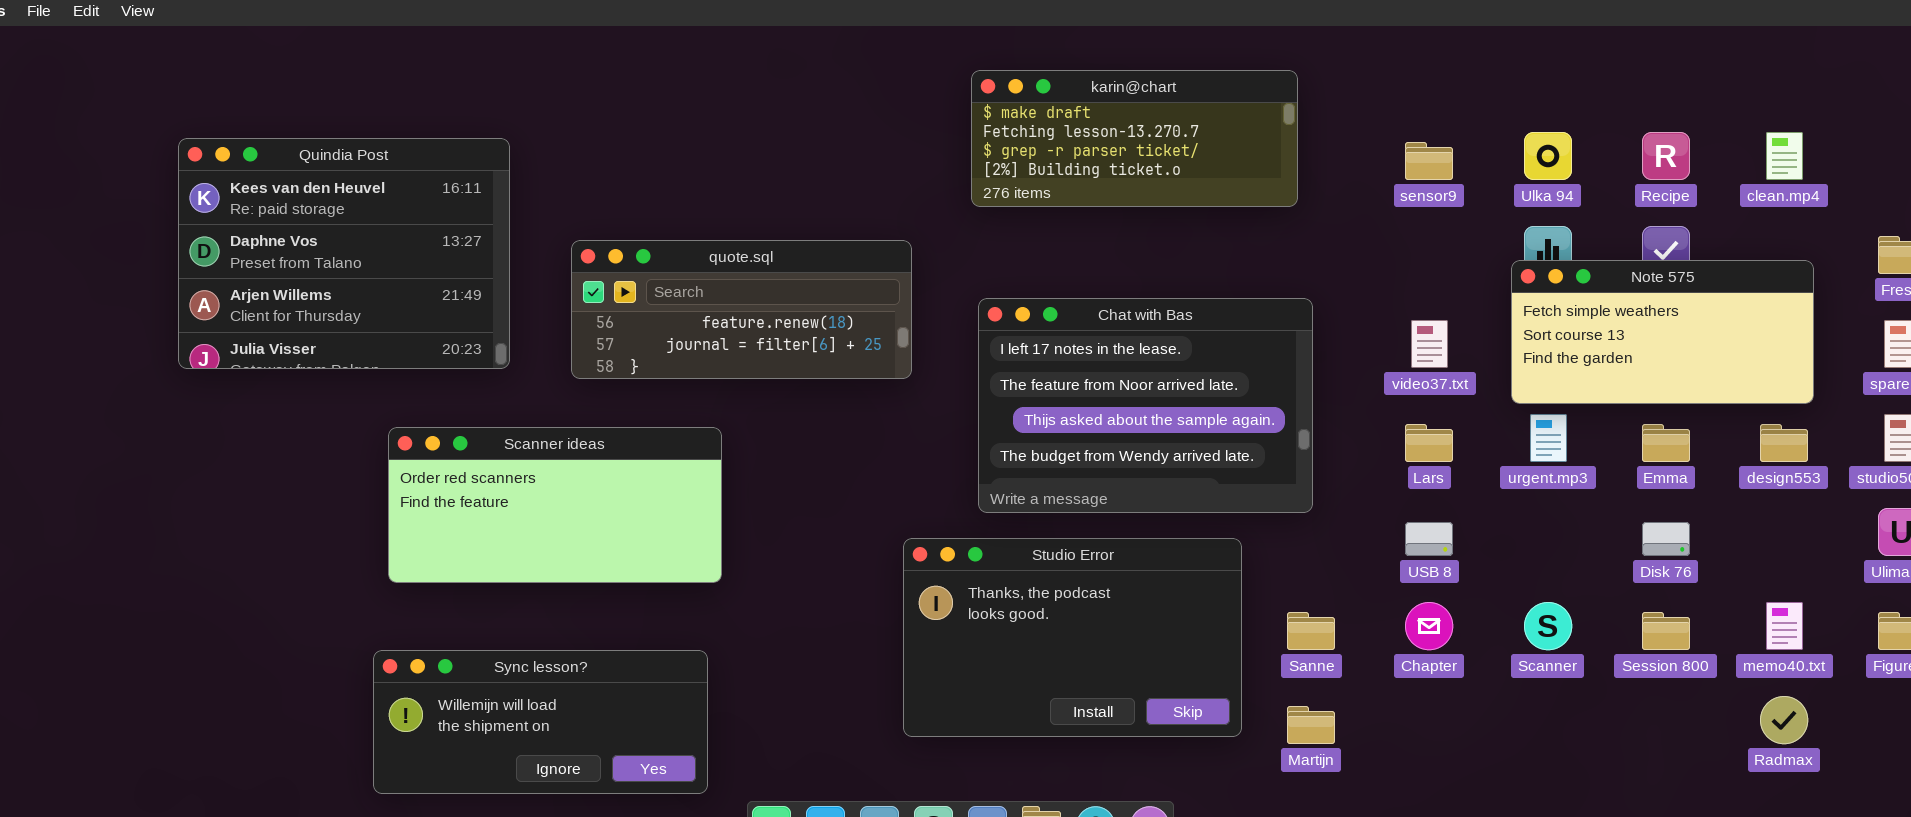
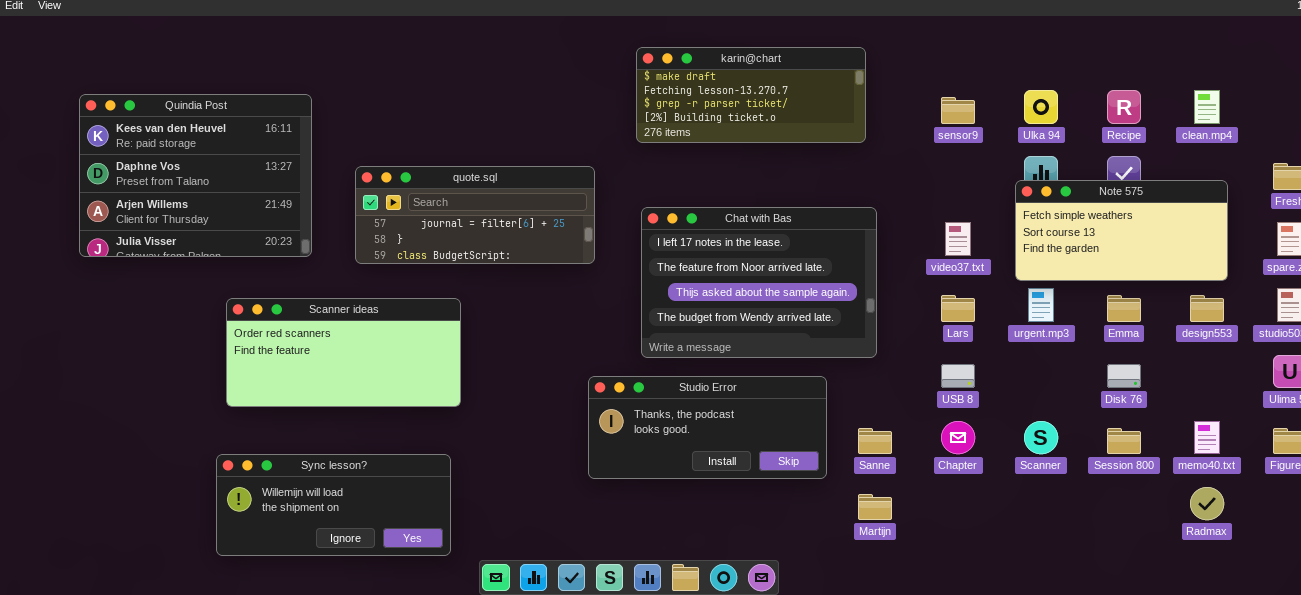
quote.sql: [571,240,912,379] -> [355,166,595,264], scrolled down 1 row
Studio Error: [903,538,1242,737] -> [588,376,827,479], resized

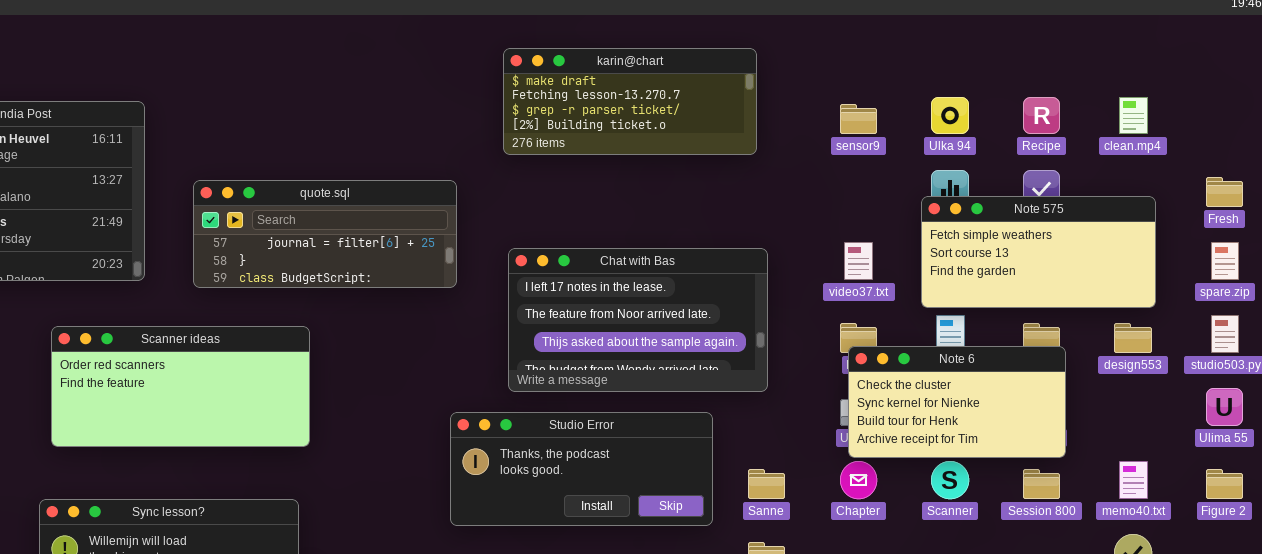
Chat with Bas: [641,207,877,358] -> [508,248,768,392], resized
Note 6: none -> [848,346,1066,458], opened

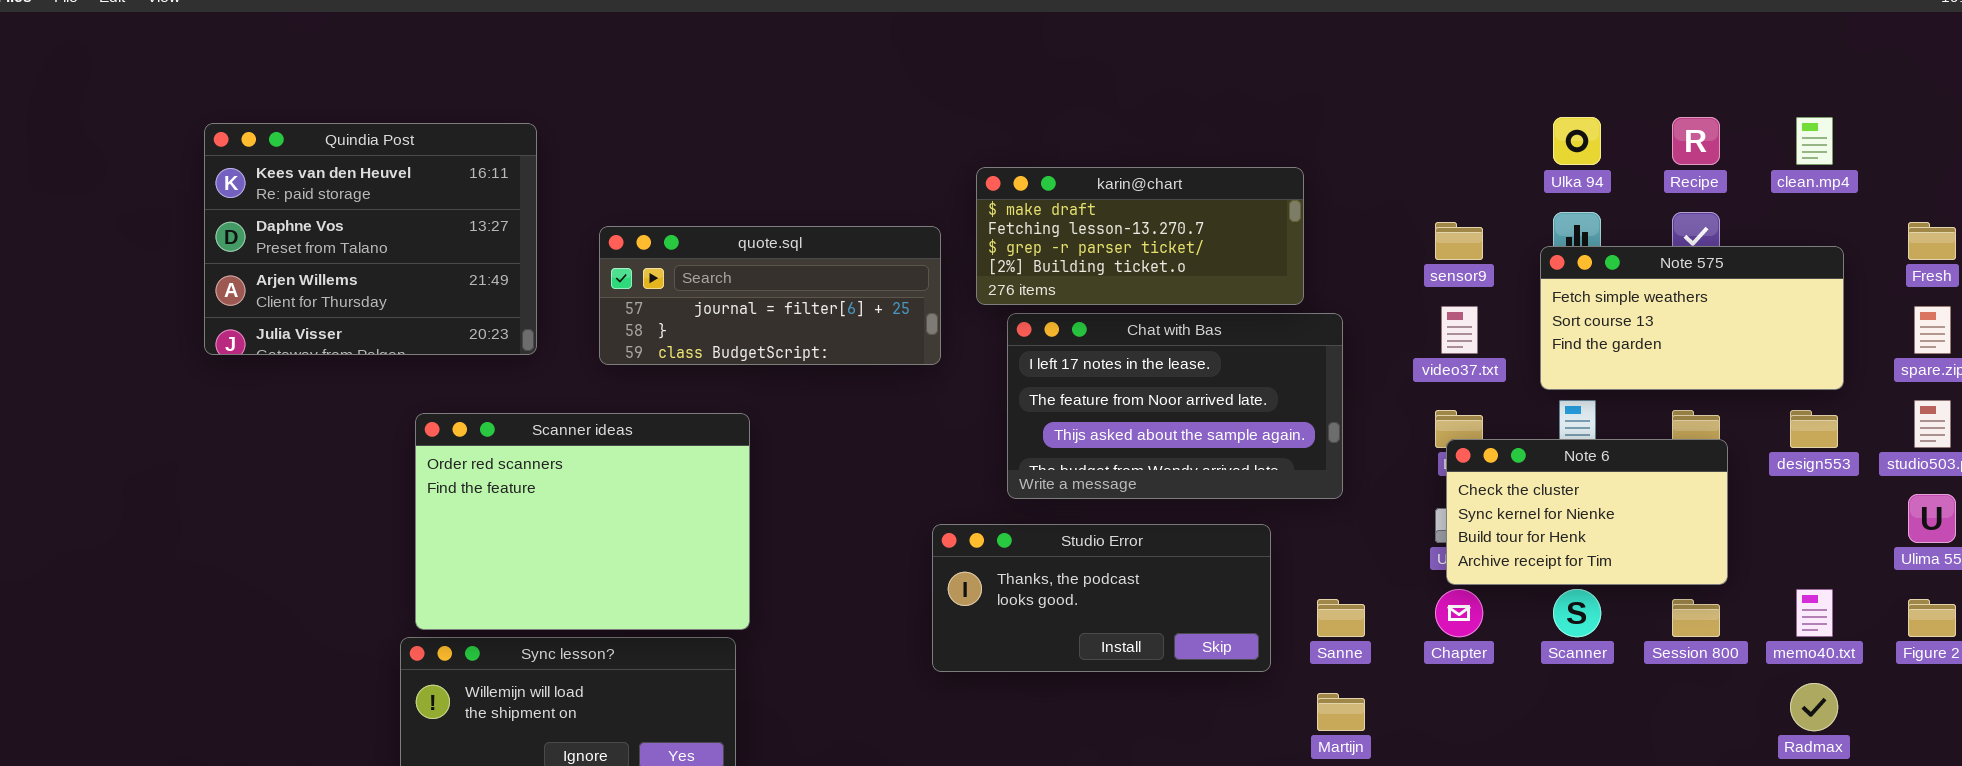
karin@chart: [503,48,757,155] -> [976,167,1304,305], moved
sensor9: [840,104,877,134] -> [1435,222,1483,260], moved
Scanner ideas: [51,326,310,447] -> [415,413,750,630], resized

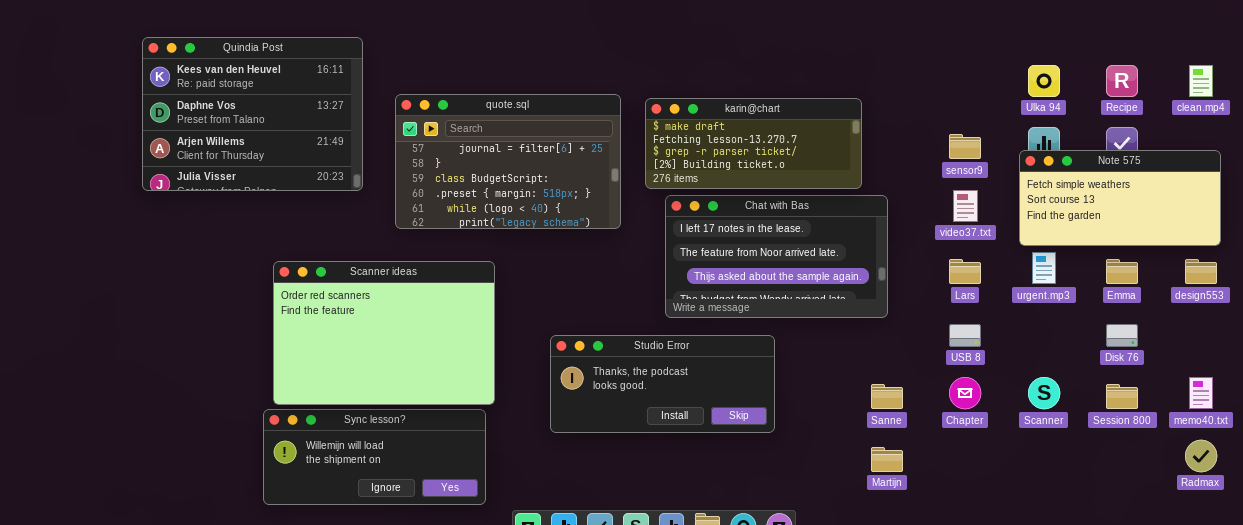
Quindia Post: [204,123,537,355] -> [142,37,363,191], moved
quote.sql: [599,226,941,365] -> [395,94,621,229], resized
Note 6: [1446,439,1728,585] -> none, closed
Studio Error: [932,524,1271,672] -> [550,335,775,433], moved

